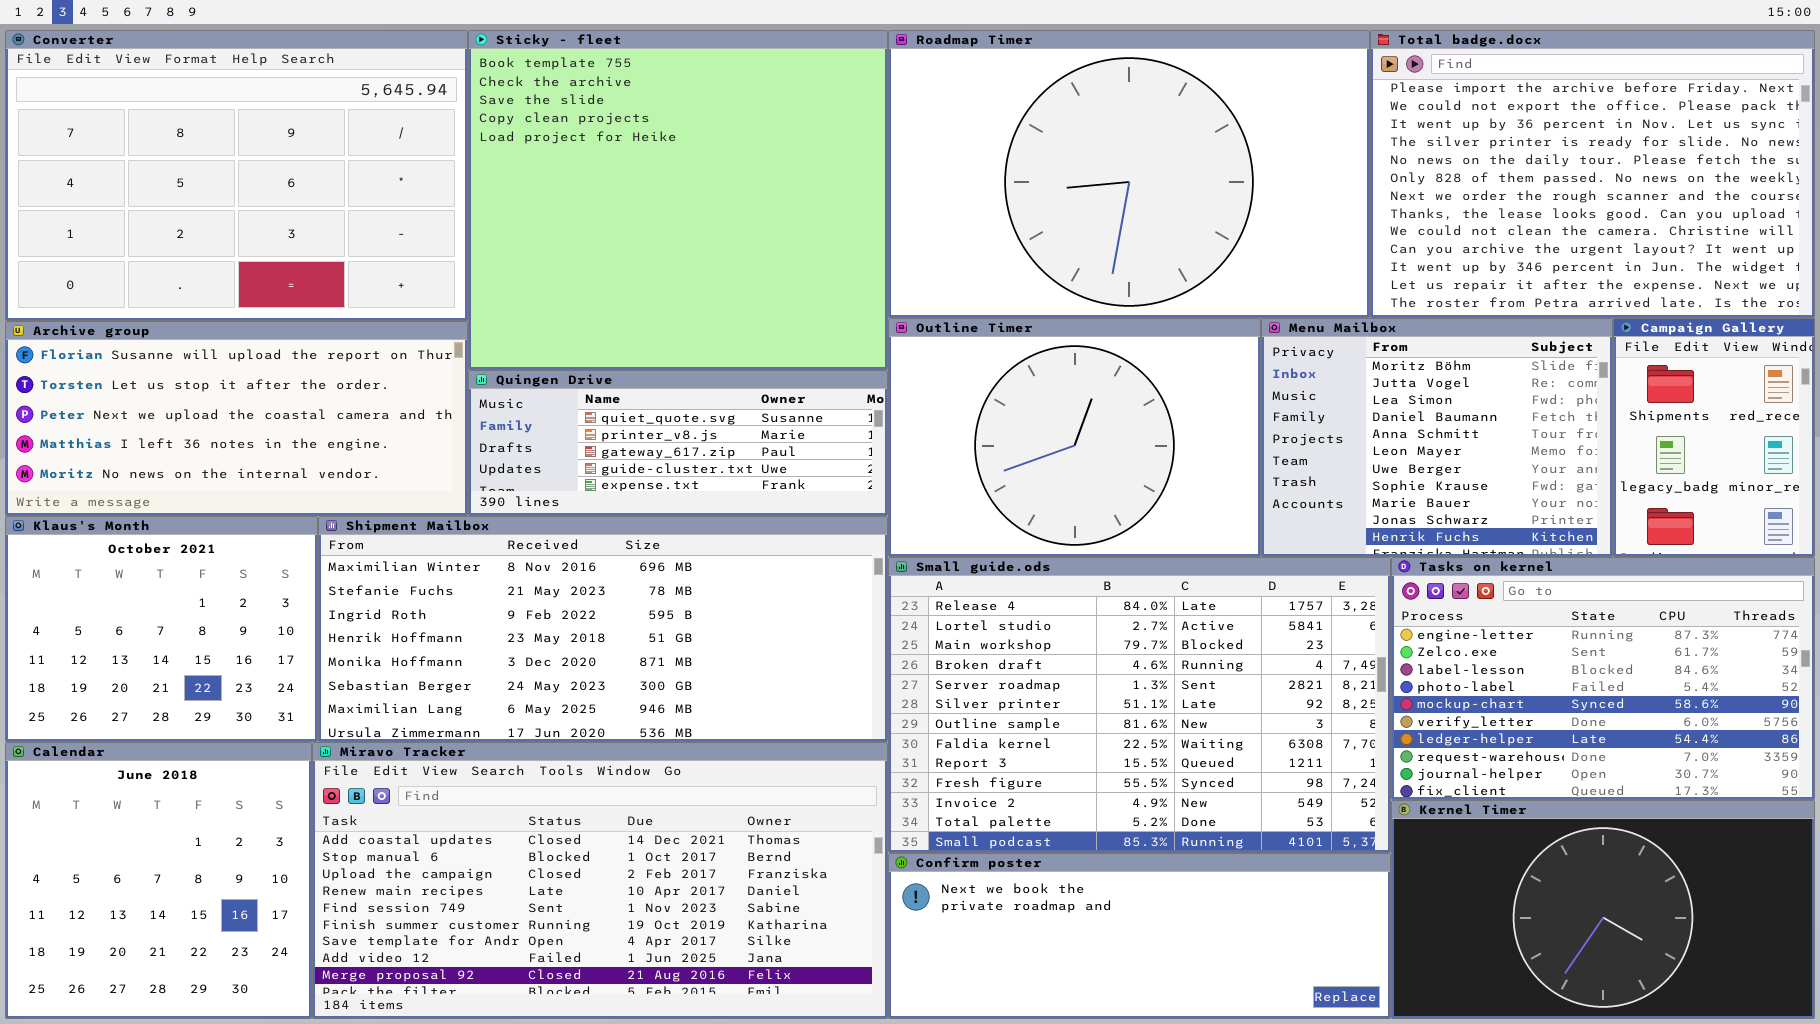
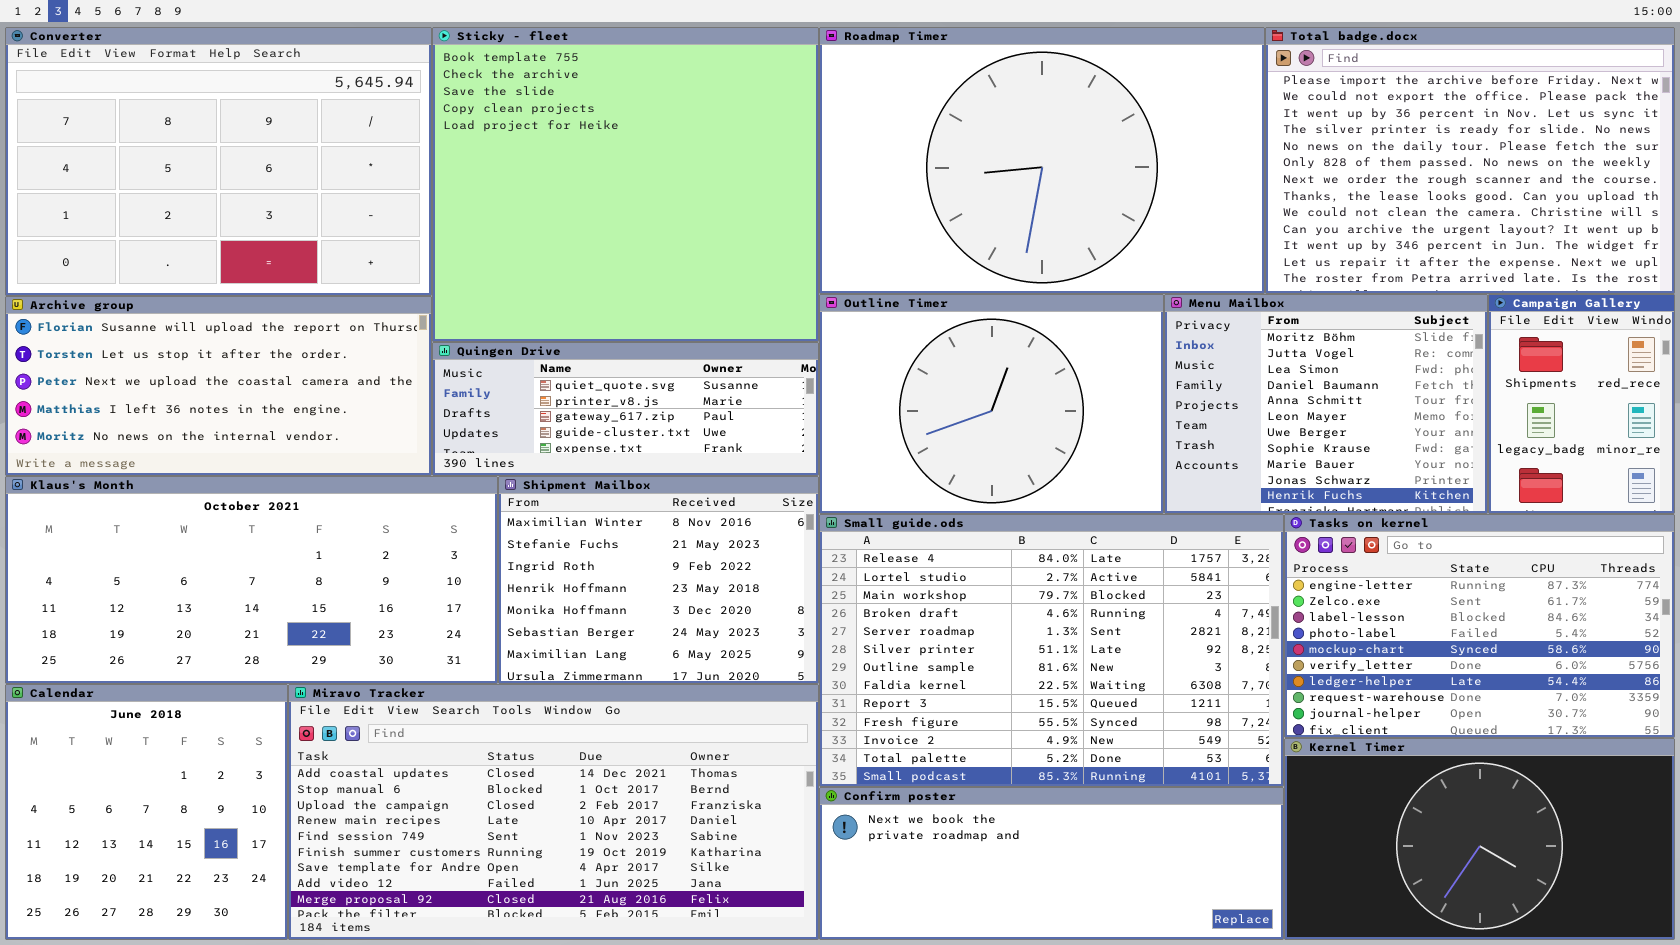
Klaus's Month: [5,516,318,742] -> [5,476,498,684], resized
Shipment Mailbox: [318,516,888,742] -> [498,476,819,684], resized

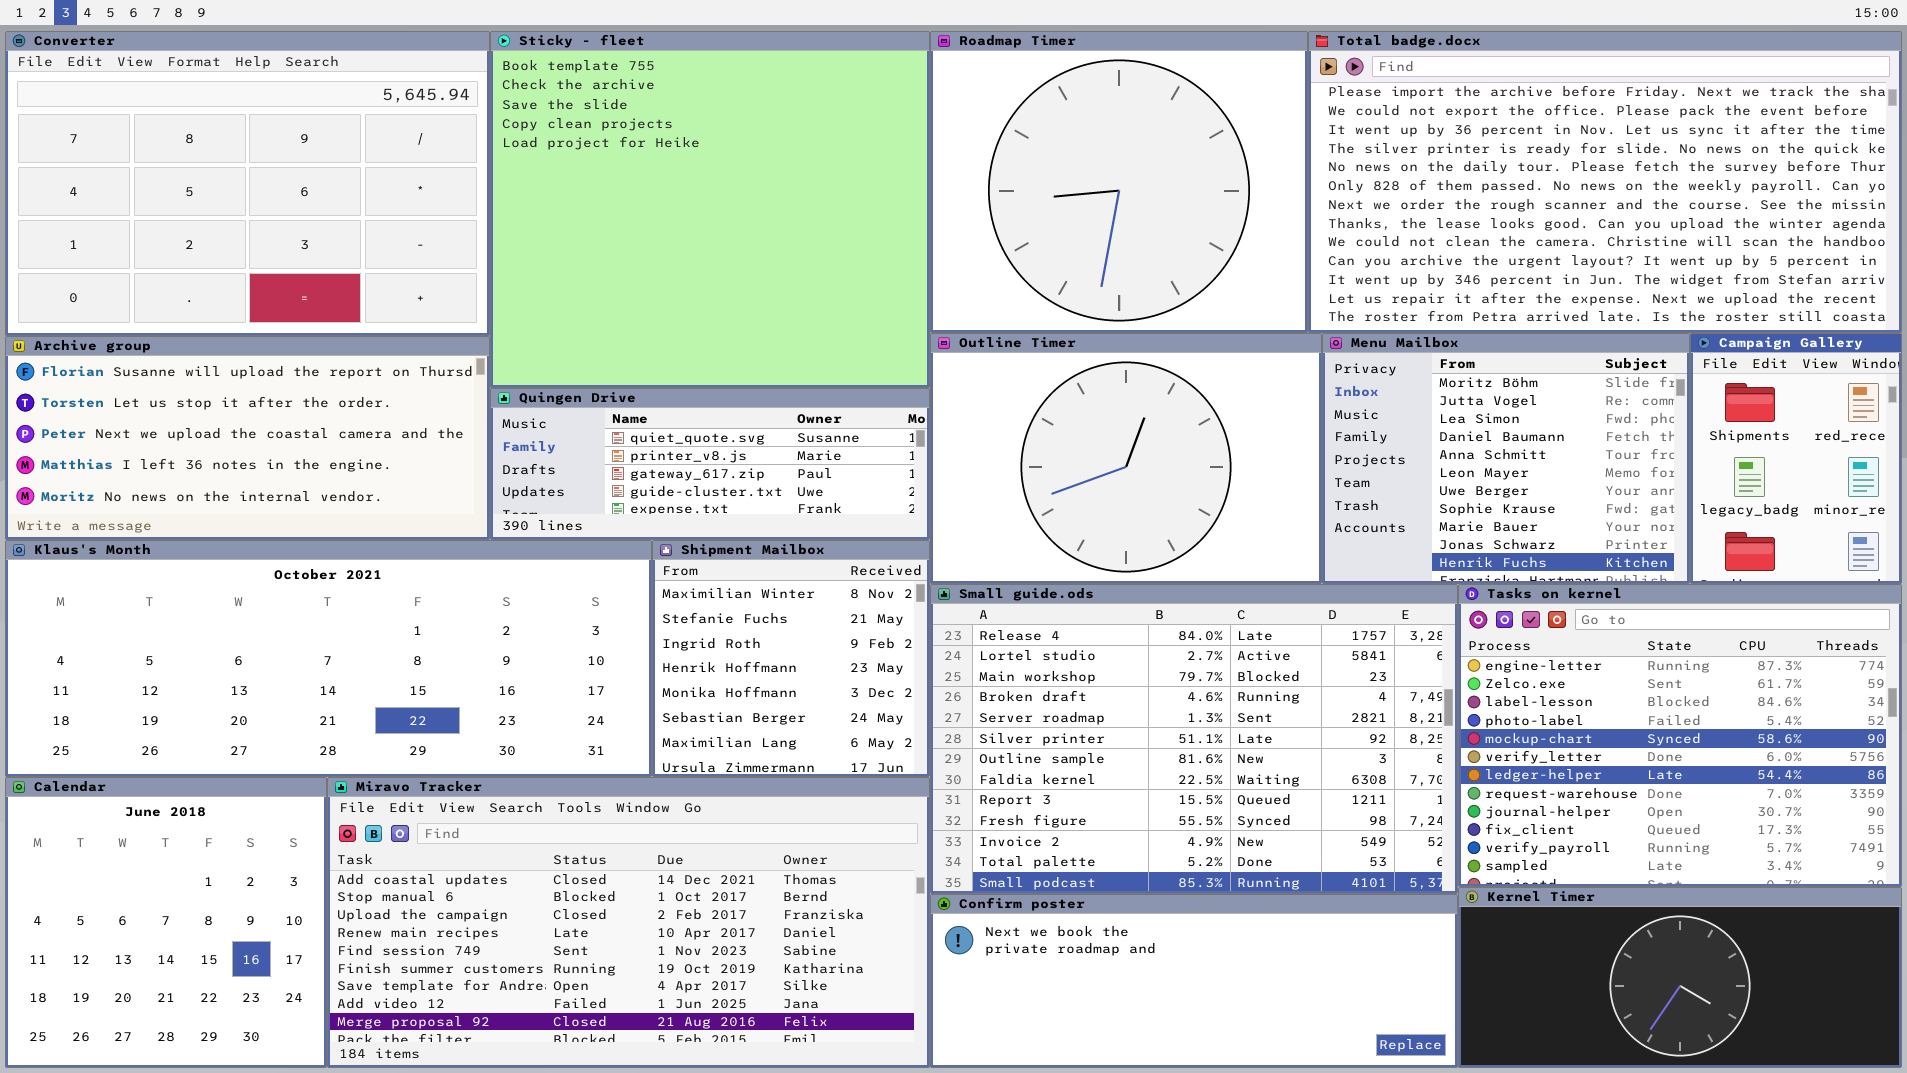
Roadmap Timer: [819,27,1265,294] -> [930,31,1308,333], resized
Total badge.docx: [1265,27,1675,294] -> [1308,31,1902,333], resized
Klaus's Month: [5,476,498,684] -> [5,540,652,777], resized
Shipment Mailbox: [498,476,819,684] -> [652,540,930,777], resized
Tasks on kernel: [1284,514,1675,738] -> [1458,584,1902,887], resized
Kernel Timer: [1284,738,1675,940] -> [1458,887,1902,1068], resized

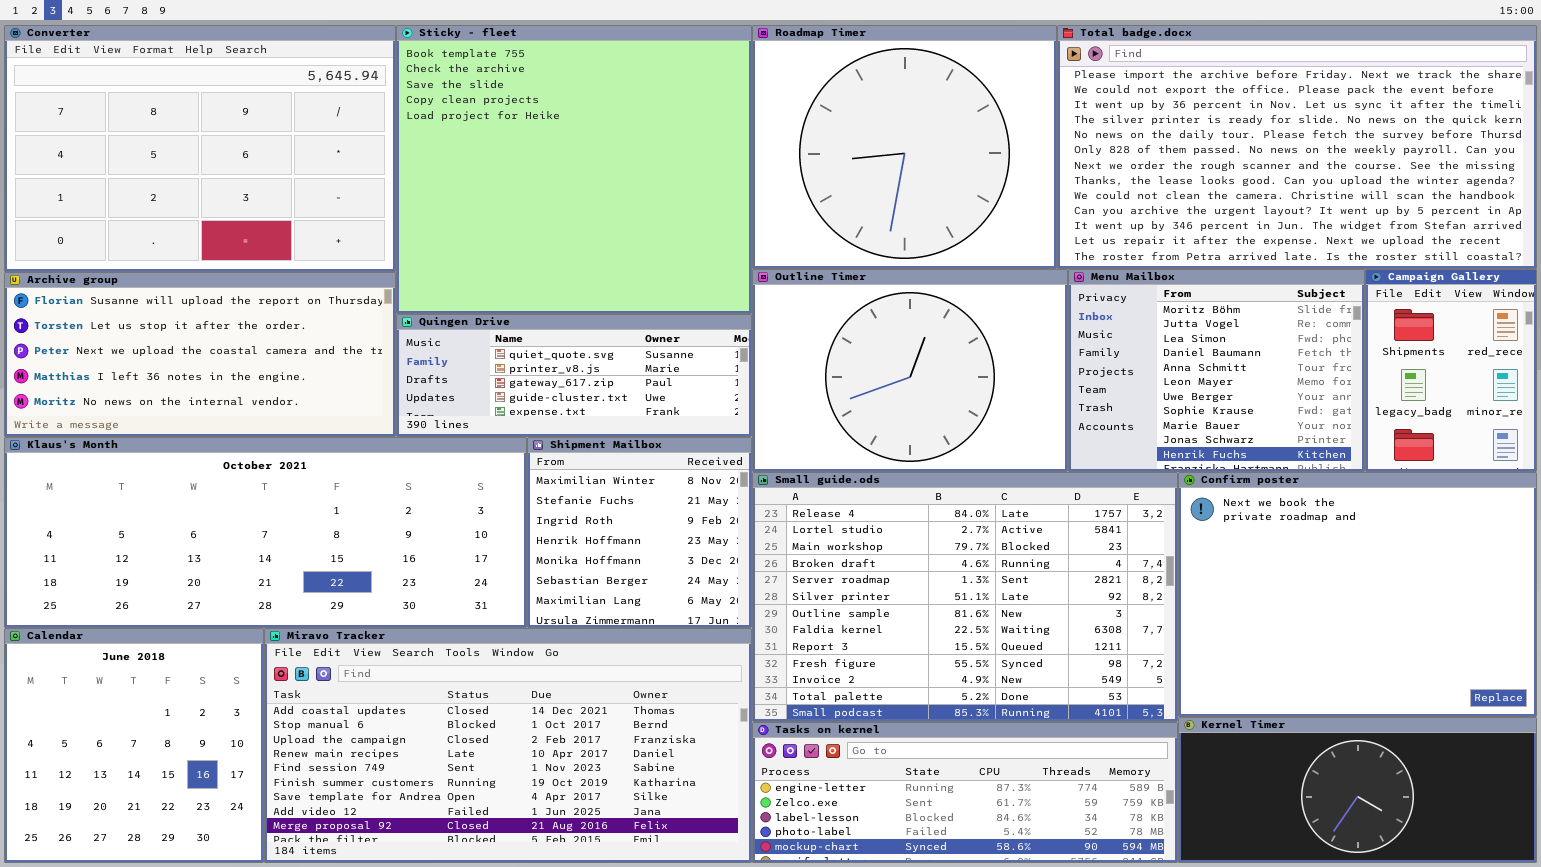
Tasks on kernel: [1458,584,1902,887] -> [752,722,1178,863], moved, resized
Confirm poster: [930,894,1458,1068] -> [1178,472,1537,717], moved, resized

